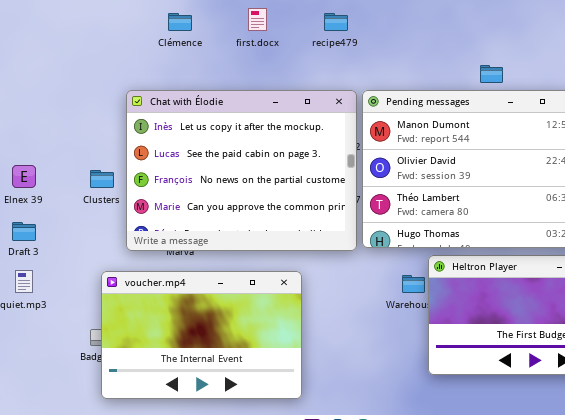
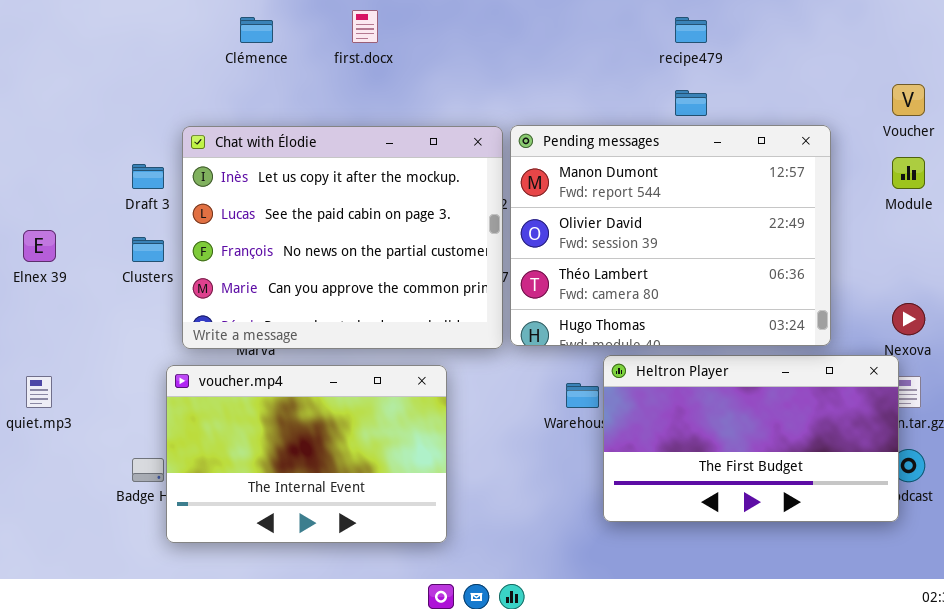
recipe479: [324,13,348,31] -> [675,17,707,43], moved
Draft 3: [12,222,36,241] -> [132,164,164,189], moved
voucher.mp4: [101,271,302,399] -> [166,365,447,543], moved

